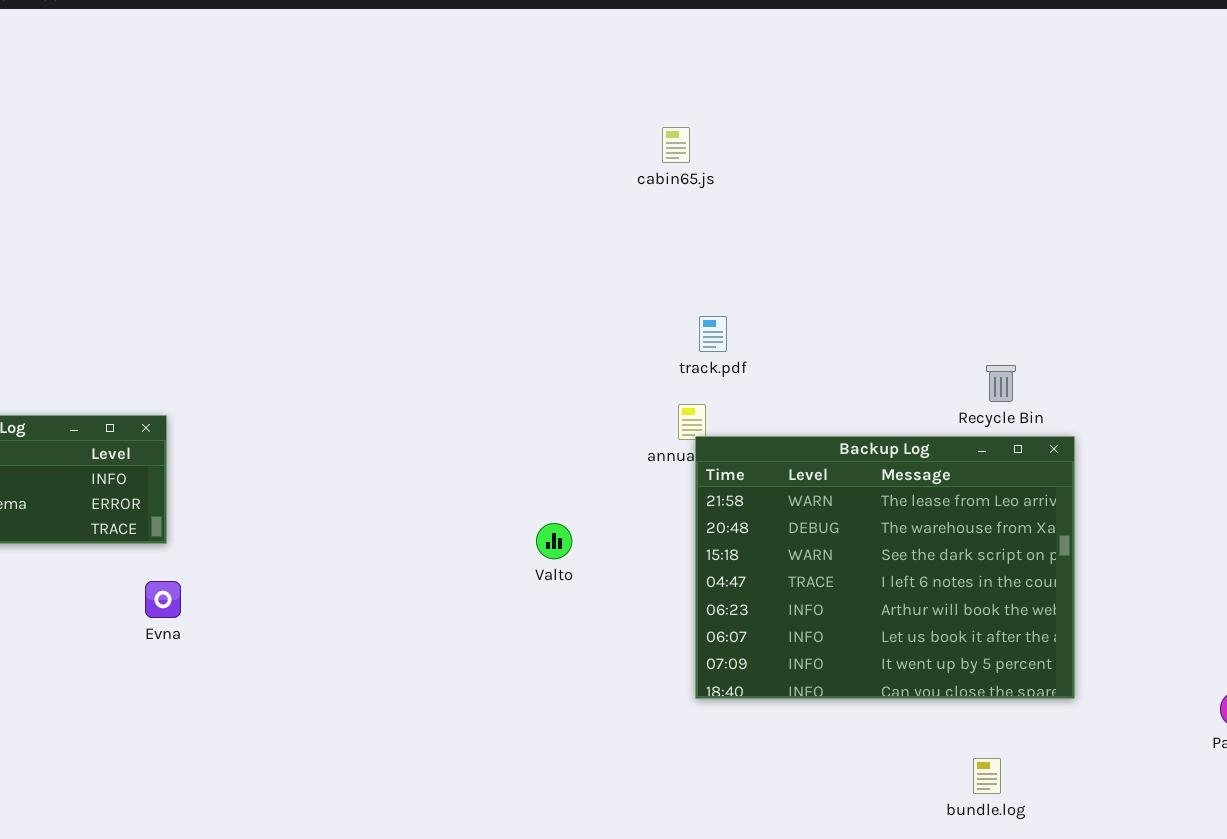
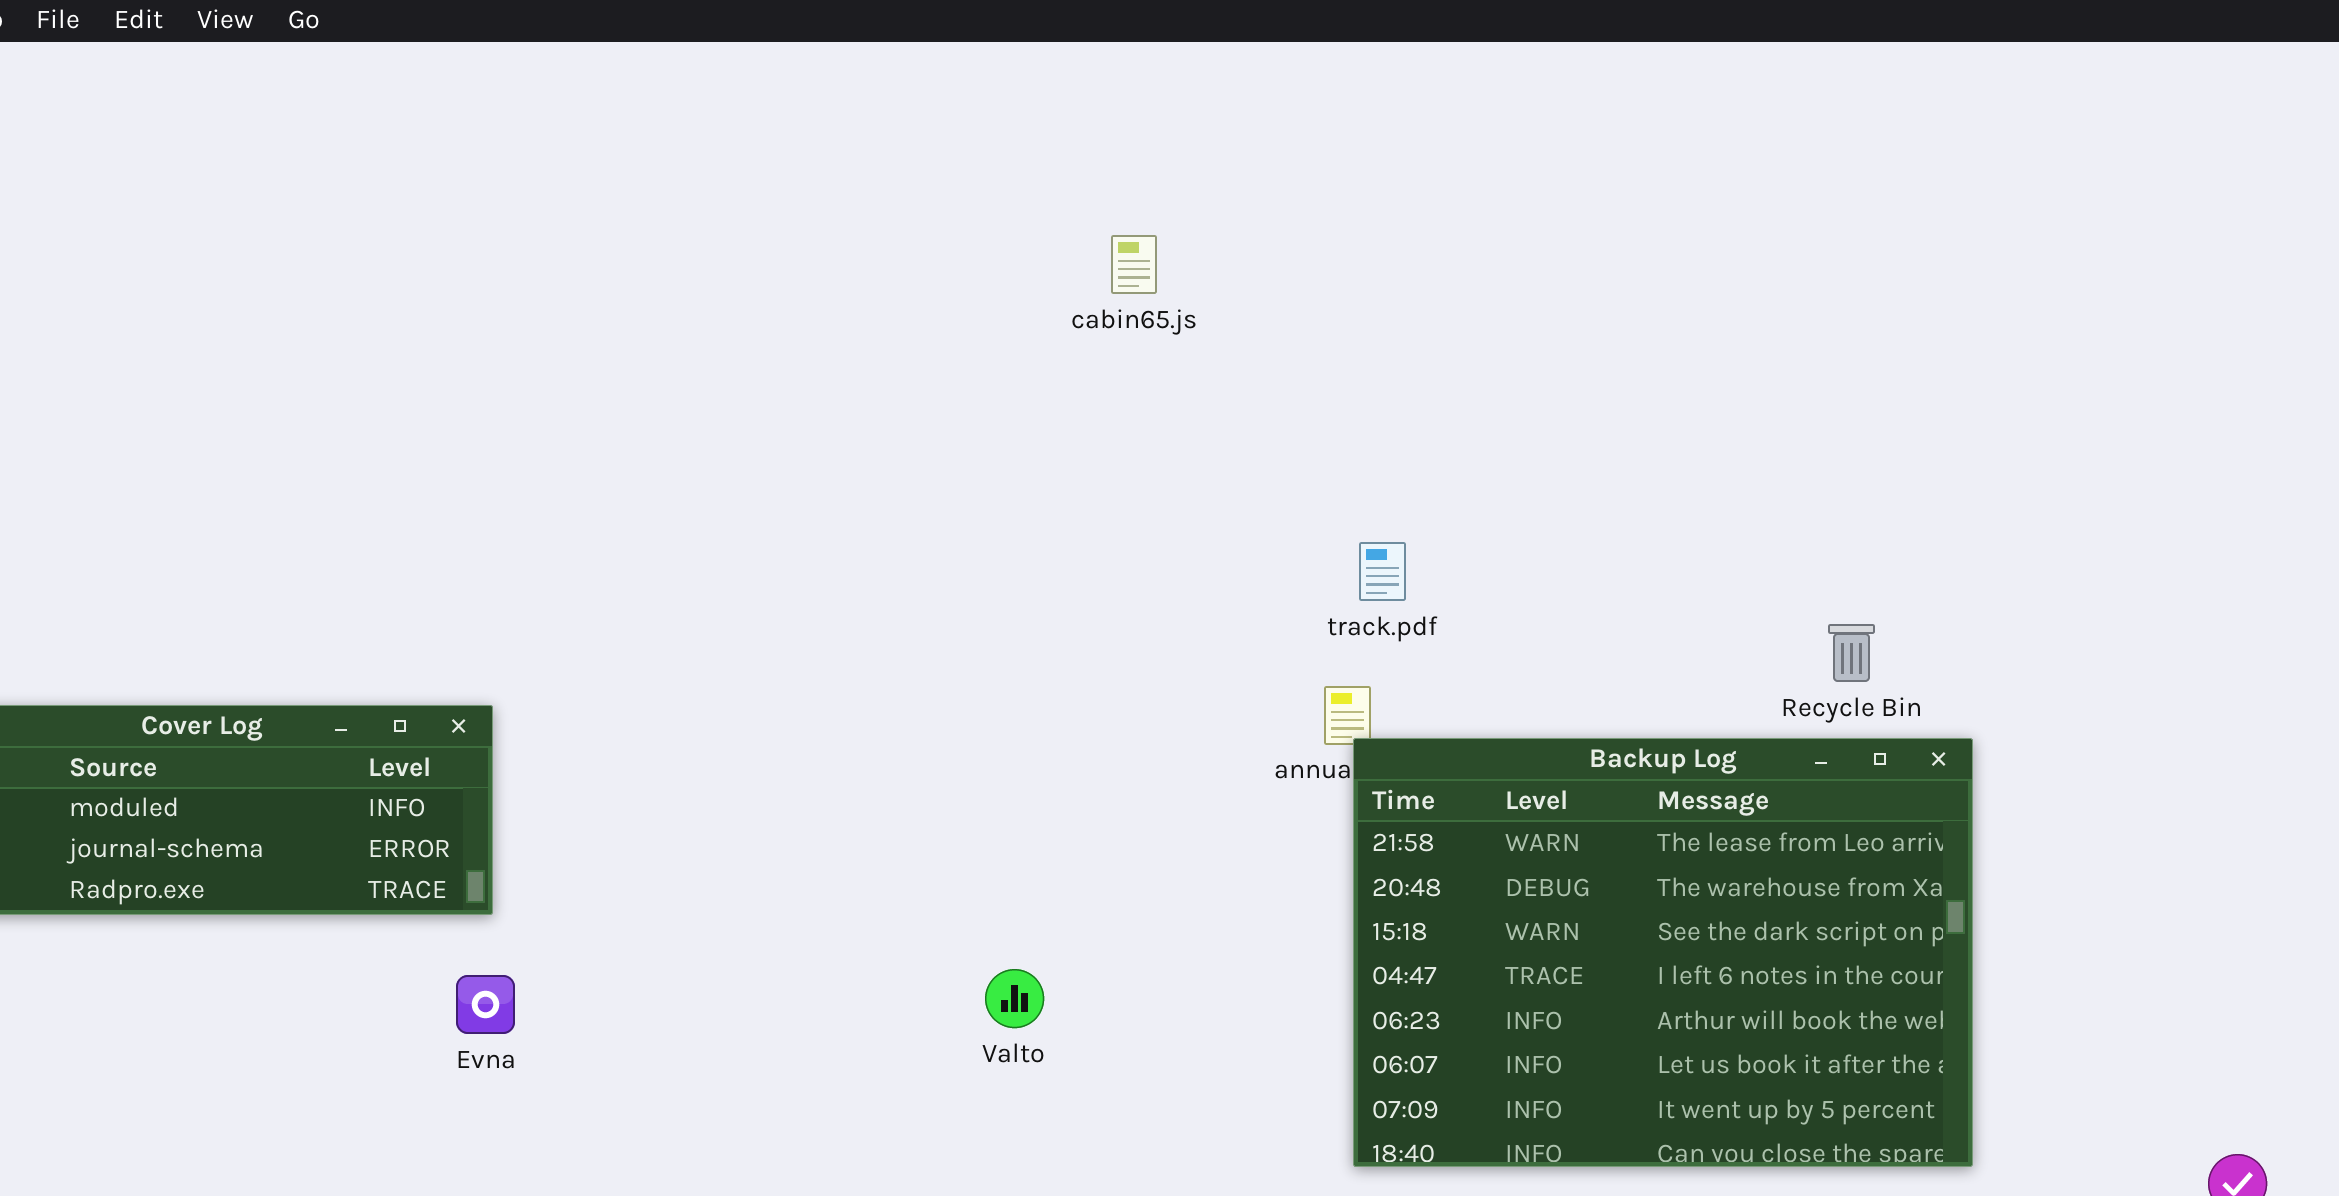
cabin65.js: [662,127,690,163] -> [1111,235,1157,294], moved
Valto: [536,523,572,559] -> [985,969,1044,1028], moved

